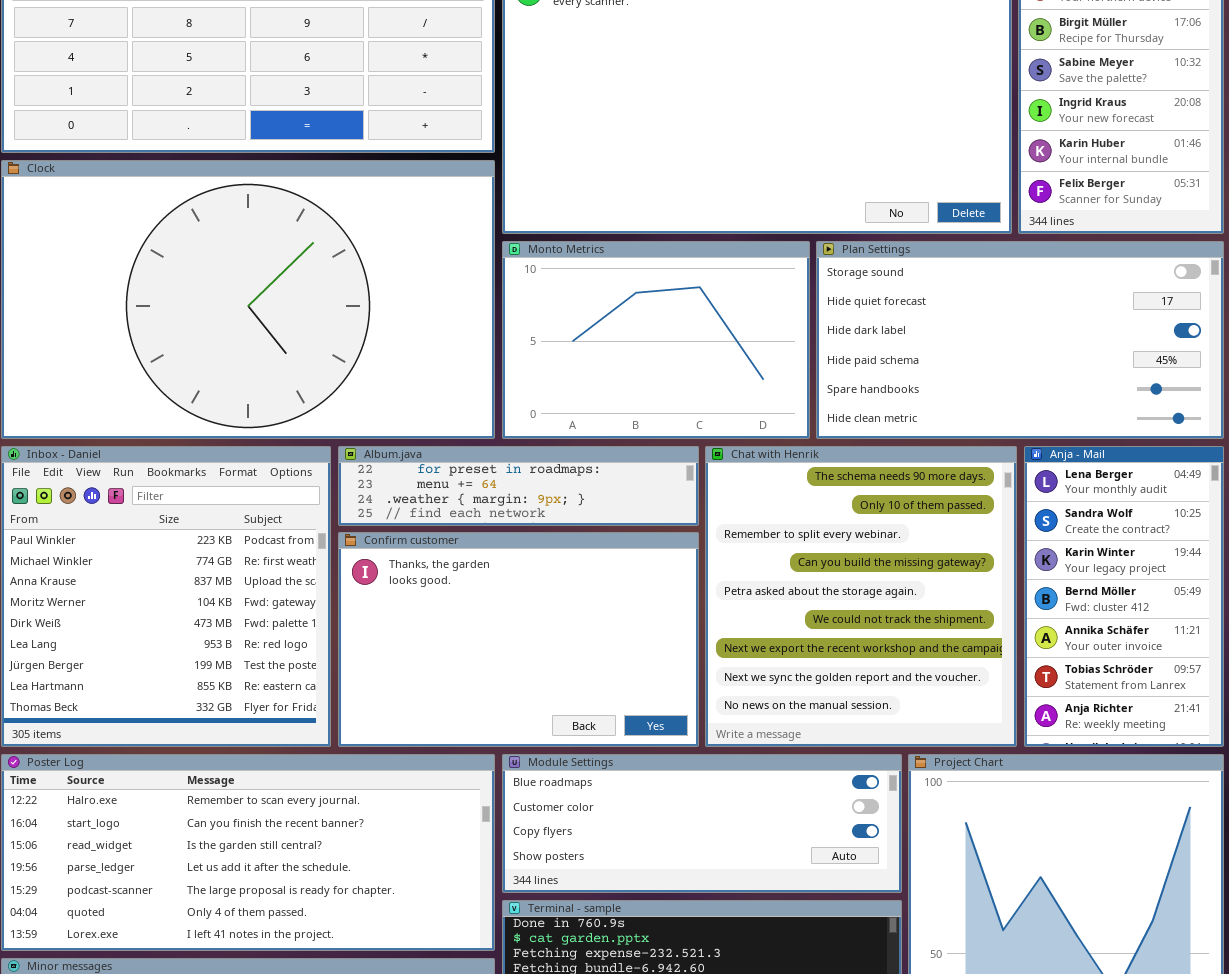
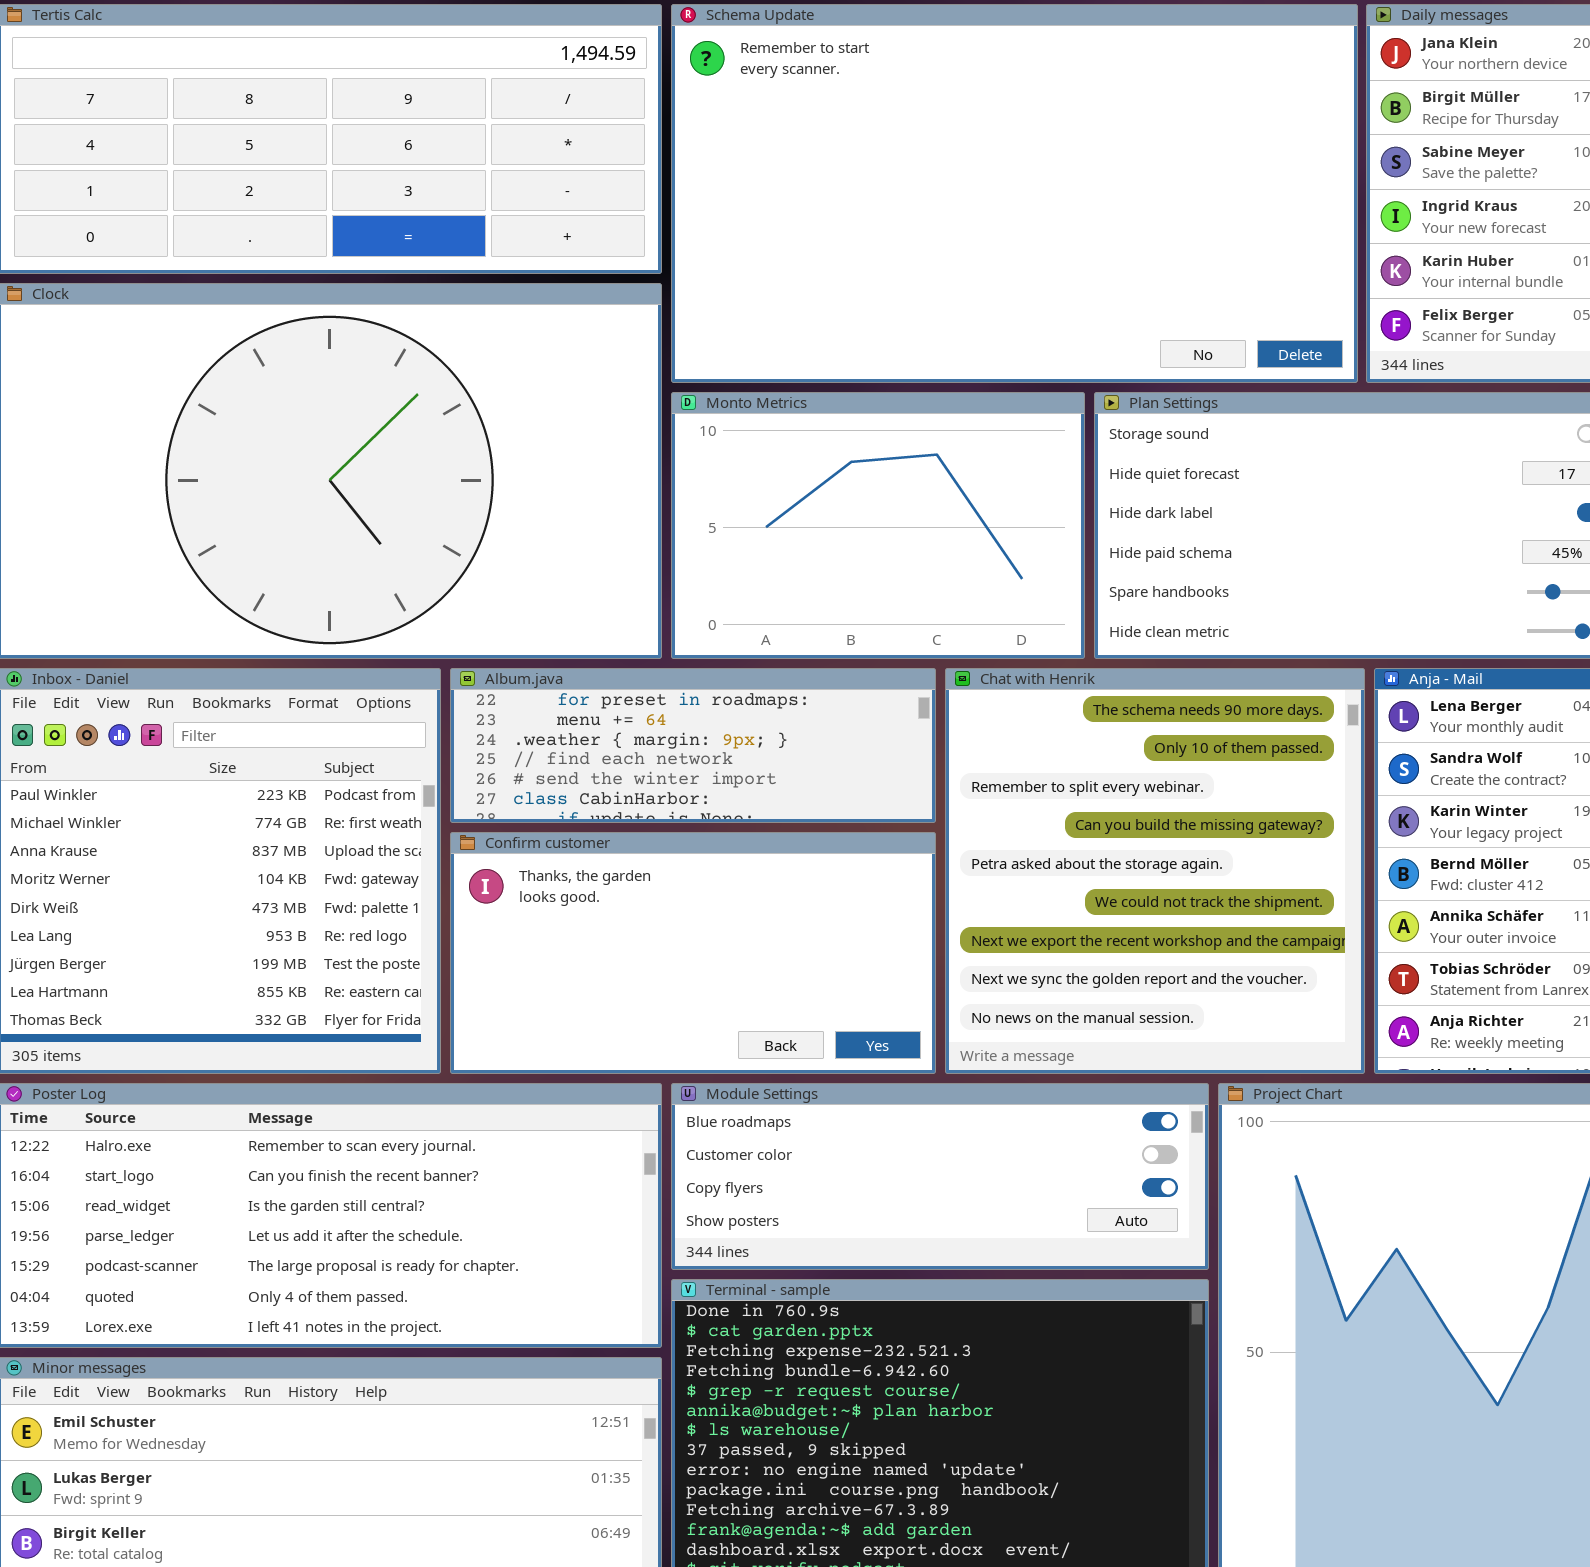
Album.java: [338,446,699,526] -> [450,668,936,823], resized
Confirm customer: [338,532,699,747] -> [450,832,936,1074], resized

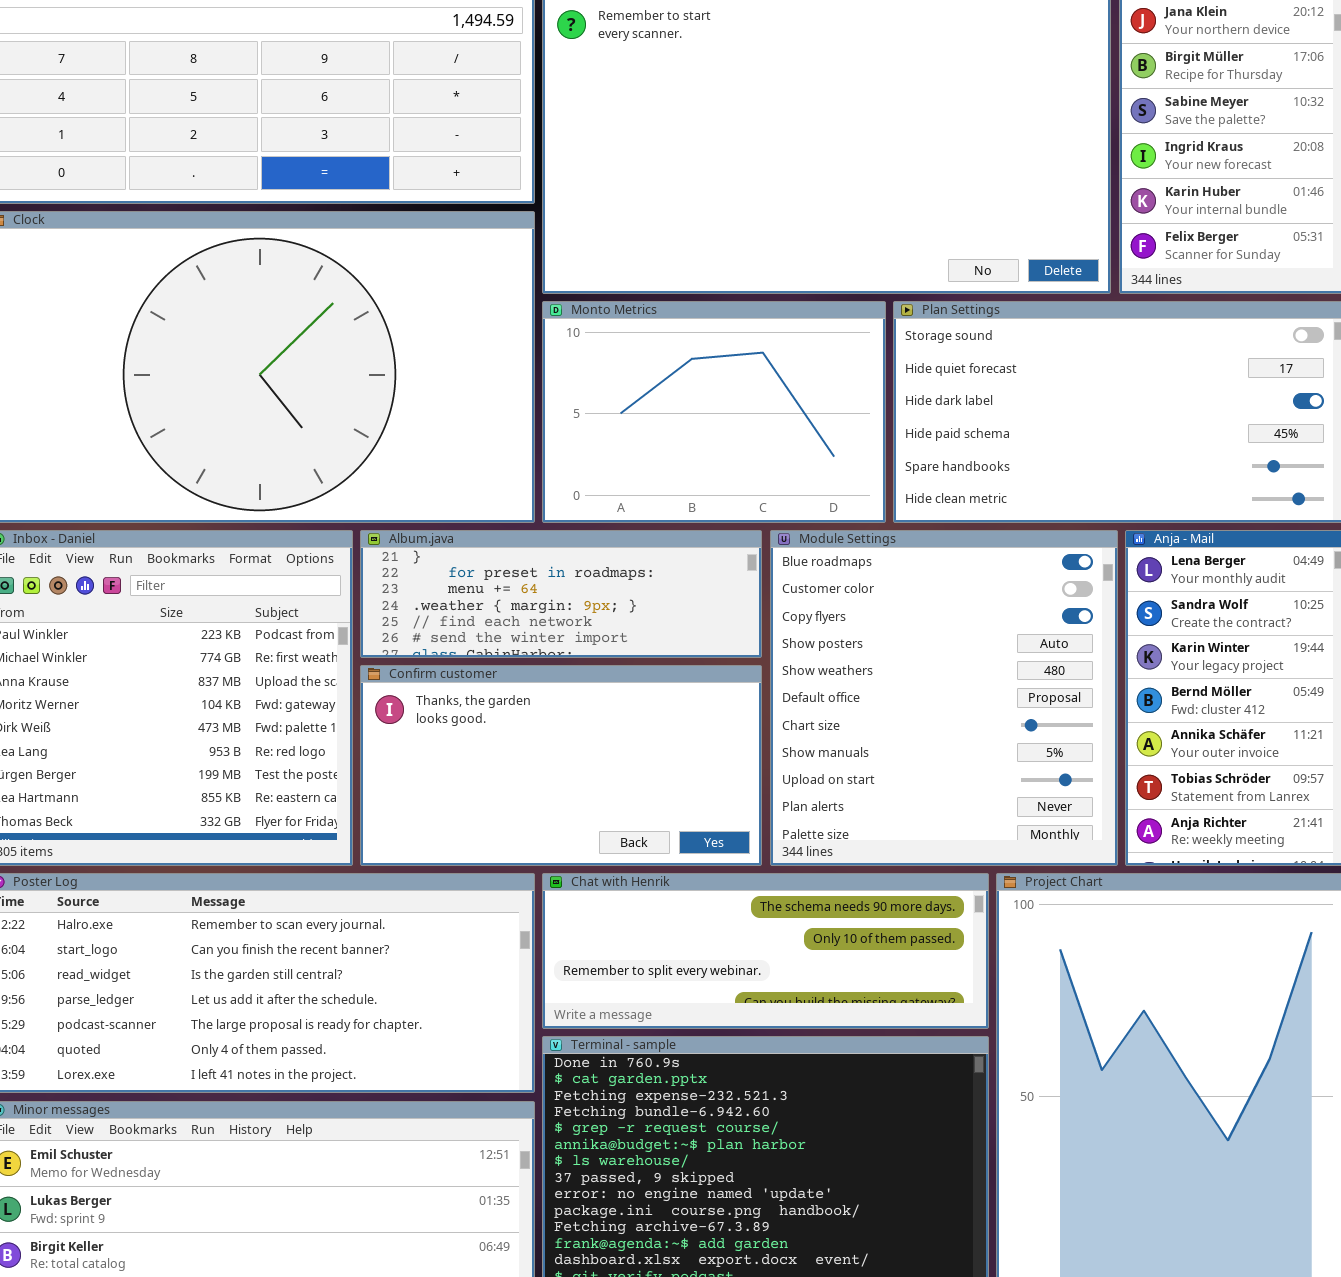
Album.java: [450,668,936,823] -> [360,530,762,658], scrolled up 1 row
Chat with Henrik: [945,668,1365,1074] -> [542,873,989,1029], moved, resized
Module Settings: [671,1083,1209,1270] -> [770,530,1118,866], moved, resized

